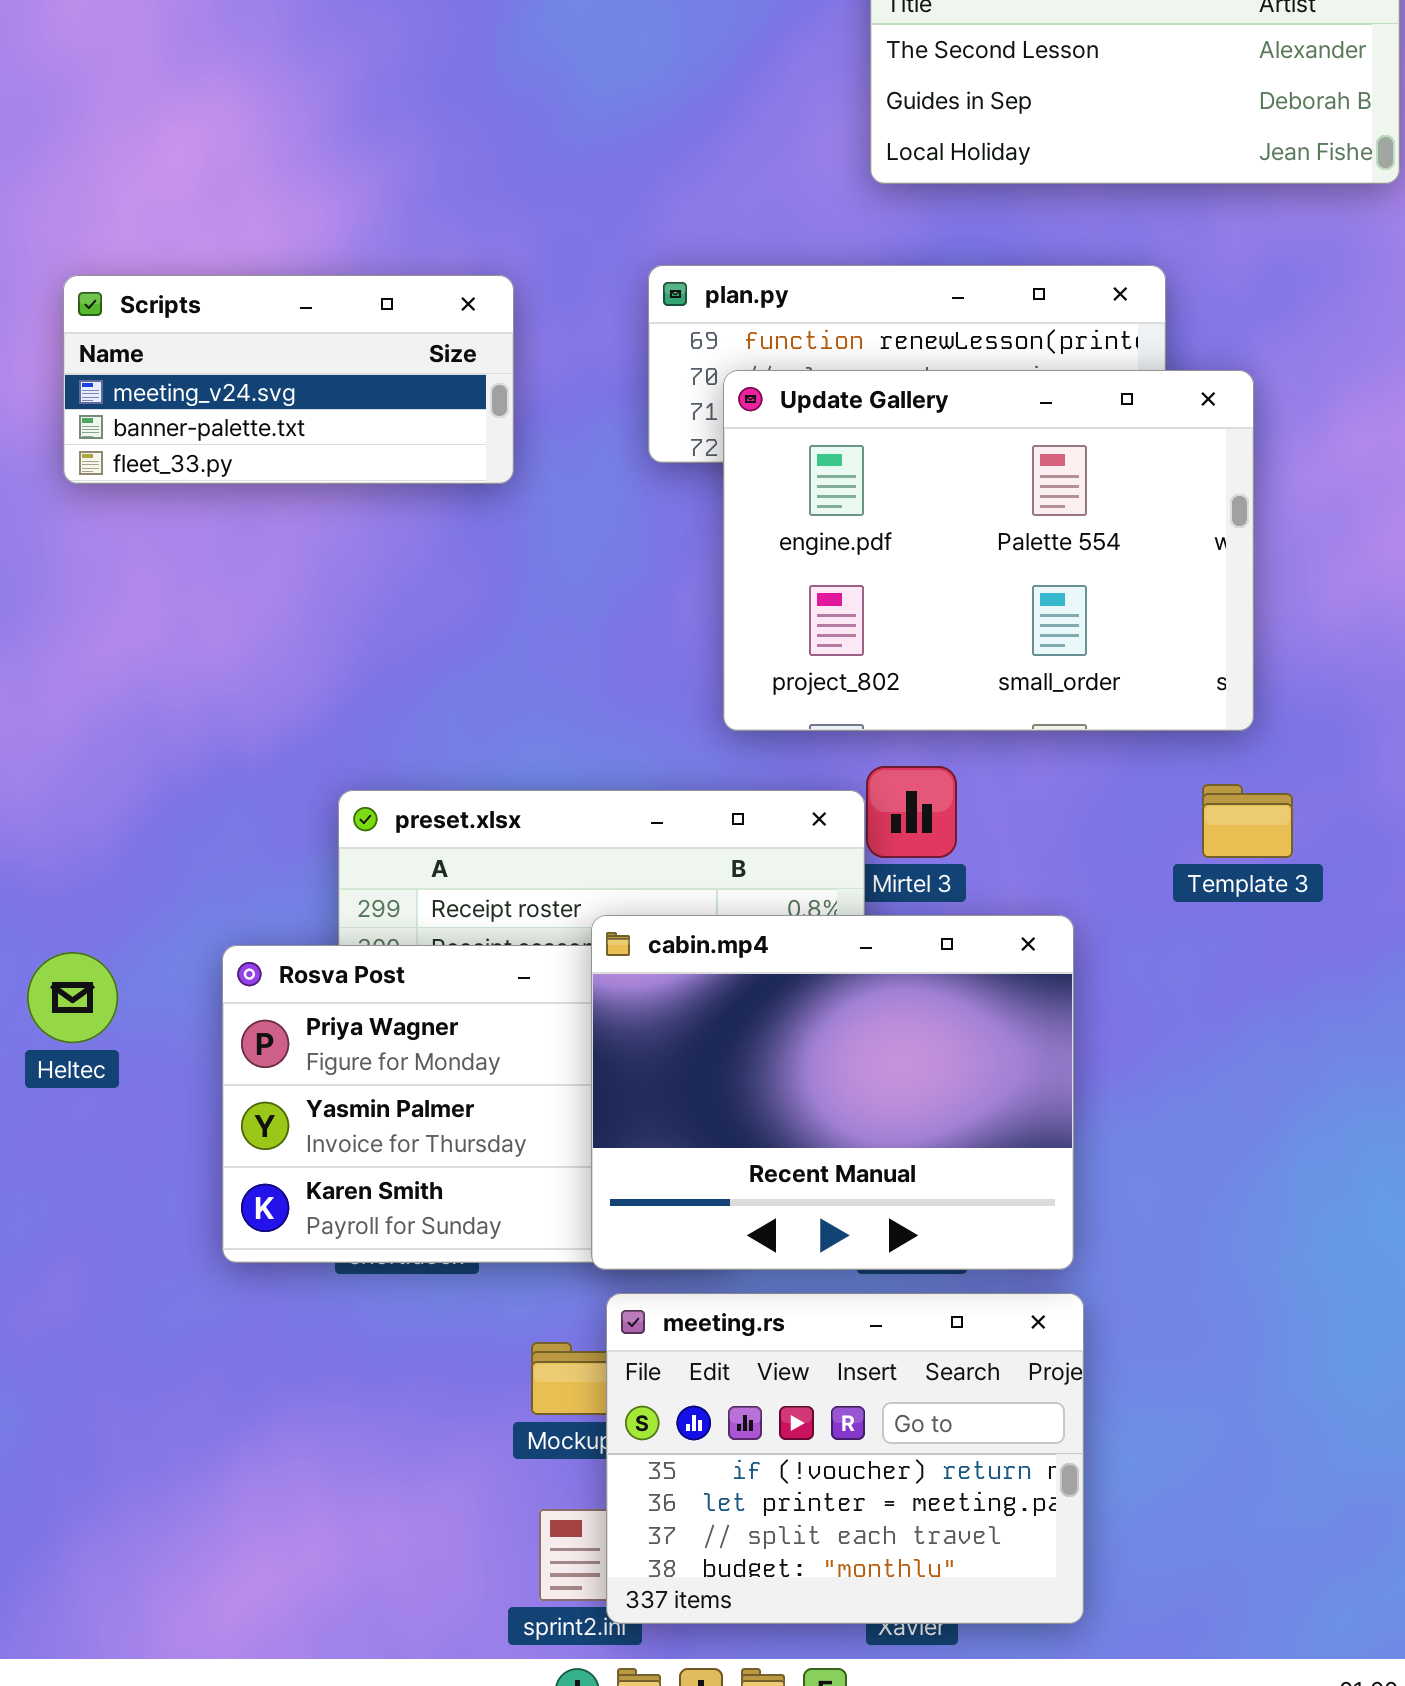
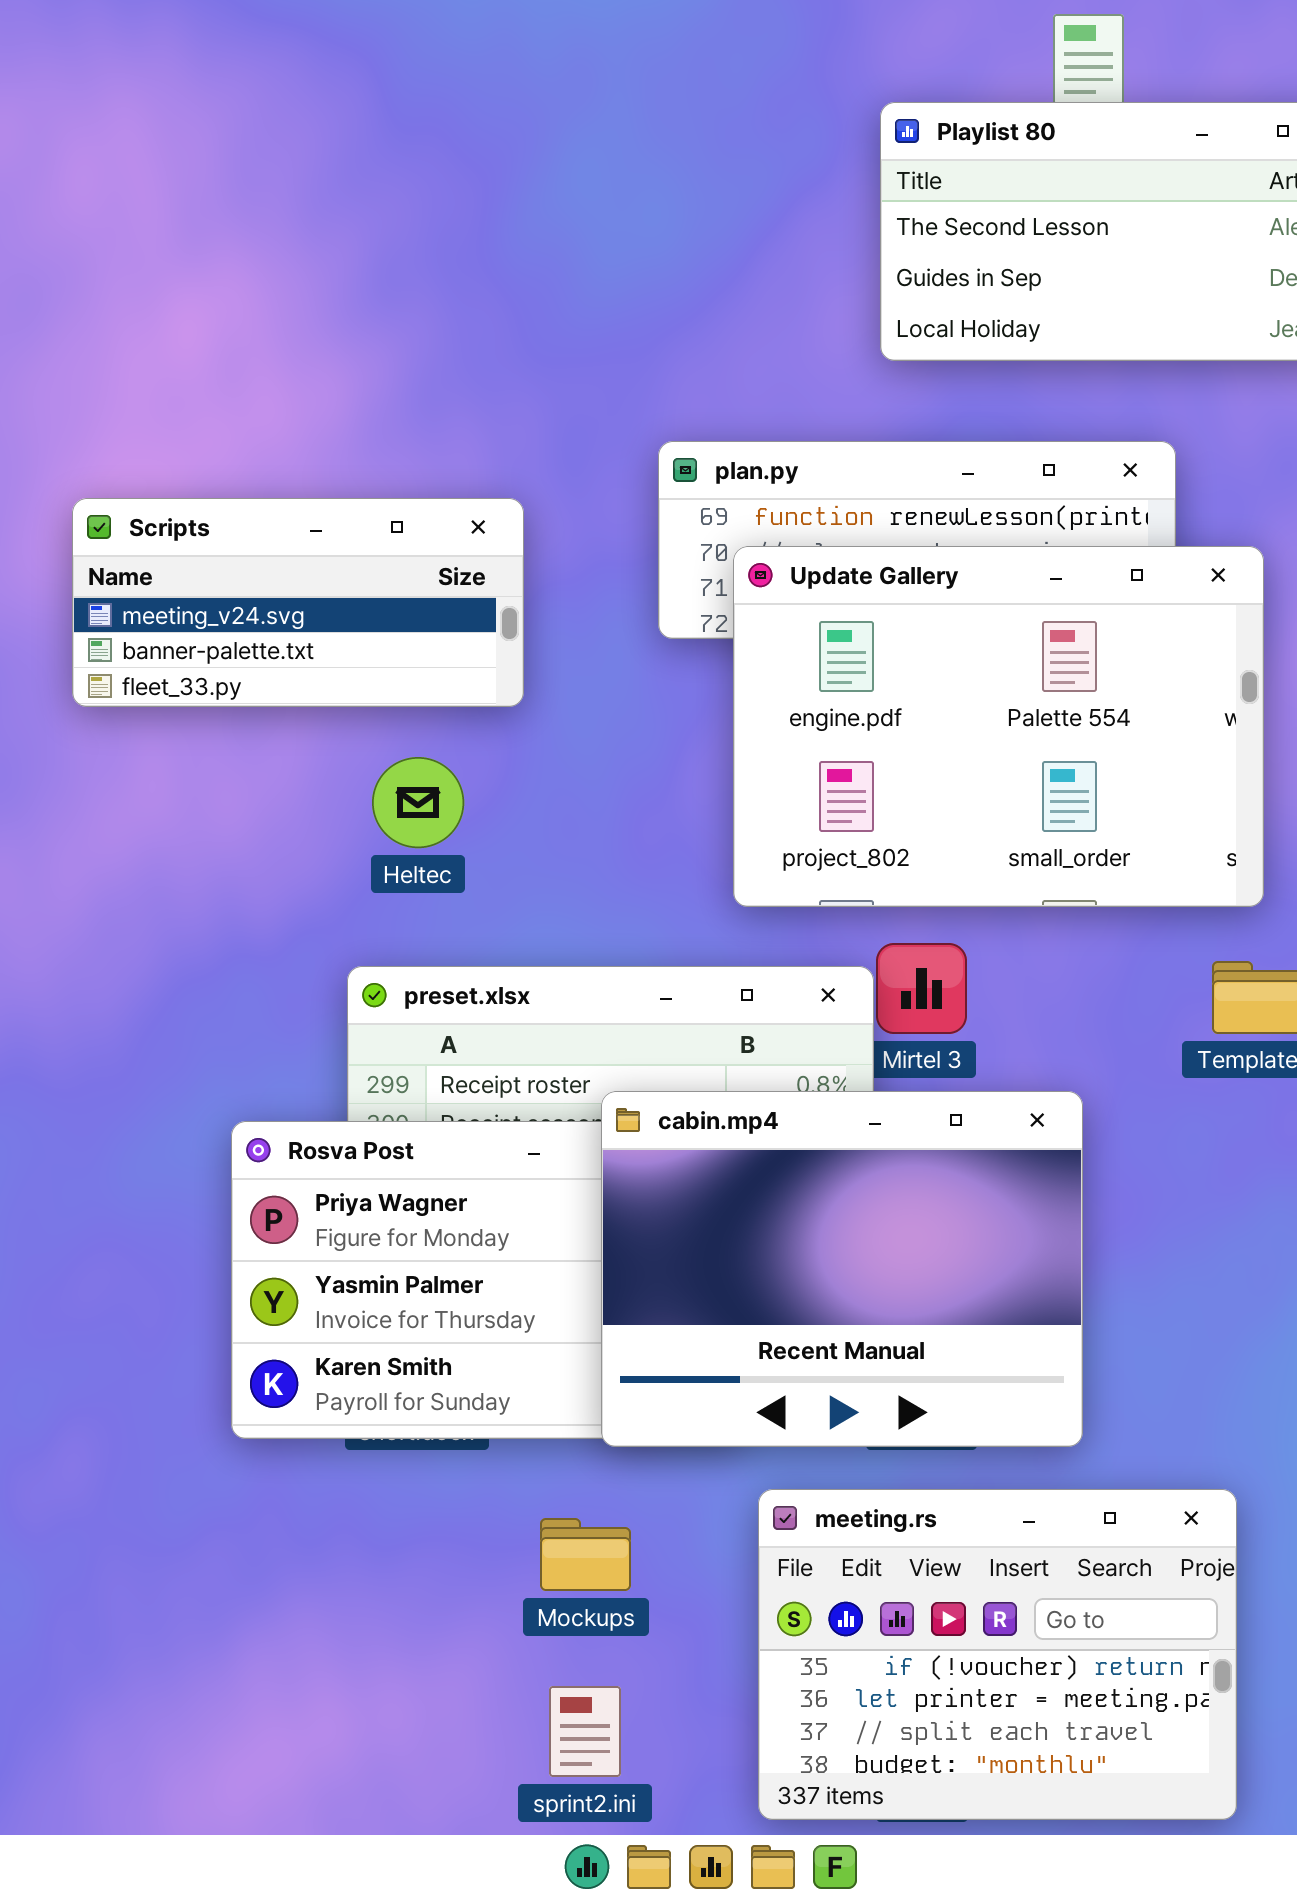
Scripts: [63,275,514,484] -> [72,498,524,707], moved
Heltec: [27,952,118,1043] -> [372,757,464,848], moved
meeting.rs: [606,1293,1084,1624] -> [758,1489,1237,1820], moved

